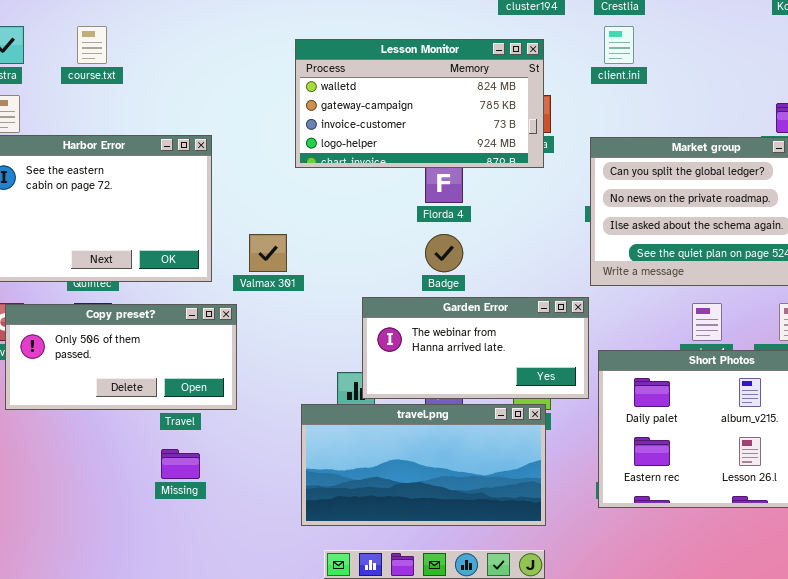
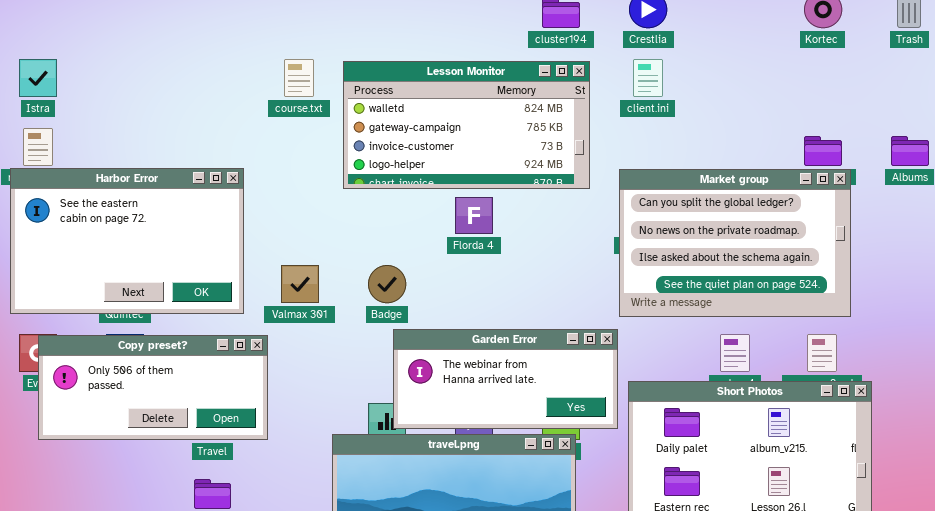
course.txt: [77,26,107,64] -> [284,59,314,97], moved
Lesson Monitor: [295,39,544,168] -> [343,61,590,189], moved
Badge: [425,234,463,272] -> [368,265,406,303], moved

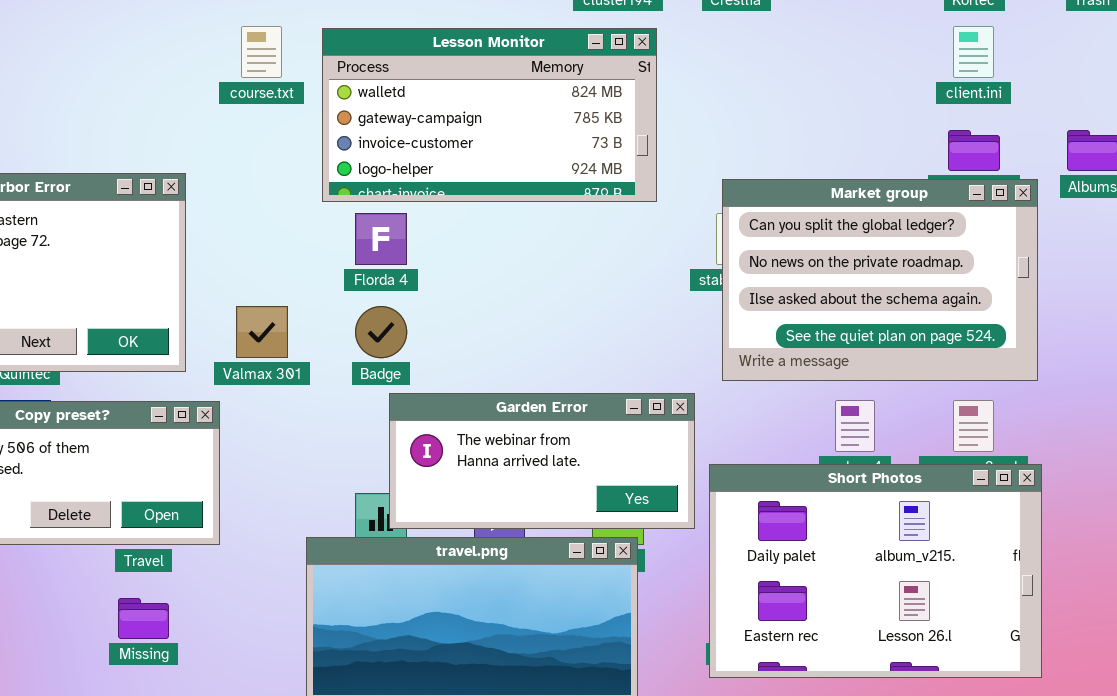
client.ini: [633,59,663,97] -> [953,26,994,78], moved
Market group: [619,169,851,317] -> [722,179,1038,381], moved
Florda 4: [455,197,493,234] -> [355,213,407,265], moved

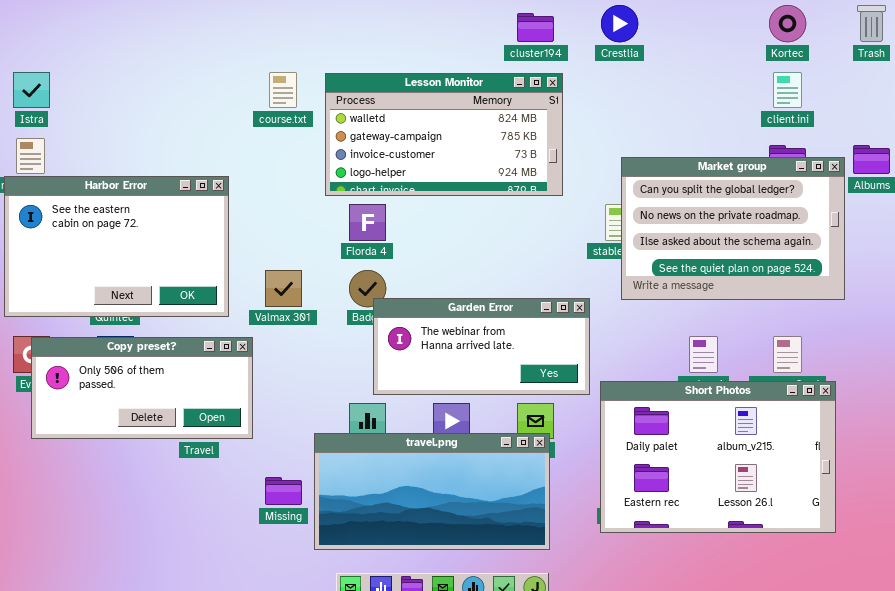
Market group: [722,179,1038,381] -> [621,157,845,300], moved
Garden Error: [389,393,695,529] -> [373,298,590,395], moved
Missing: [118,598,169,639] -> [265,477,302,505], moved

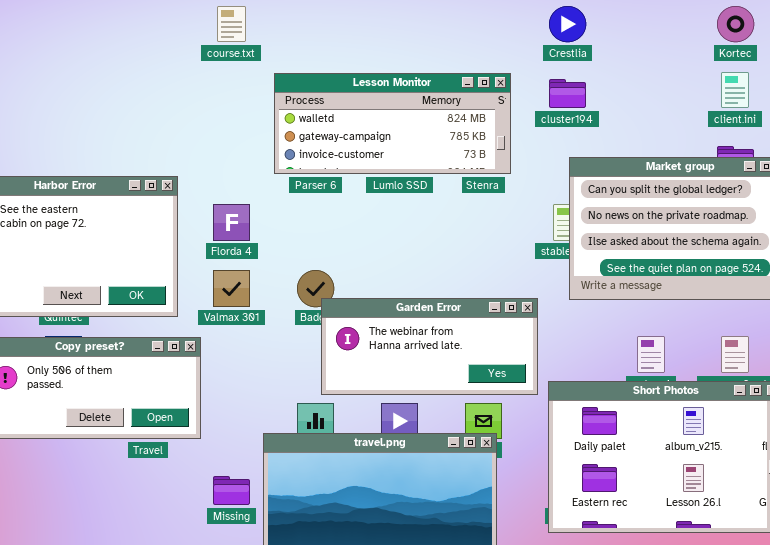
cluster194: [517,13,554,42] -> [549,79,586,108], moved
course.txt: [269,72,297,108] -> [217,6,246,42], moved
Lesson Monitor: [325,73,563,196] -> [274,73,511,174], resized
Florda 4: [349,204,386,241] -> [213,204,250,241], moved

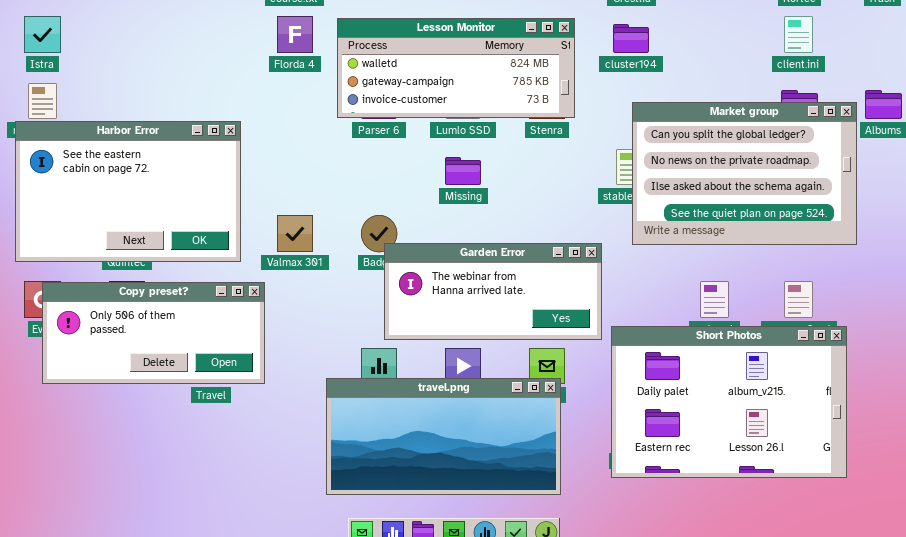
Florda 4: [213,204,250,241] -> [277,16,313,53], moved
Missing: [213,476,250,505] -> [445,157,481,185], moved

